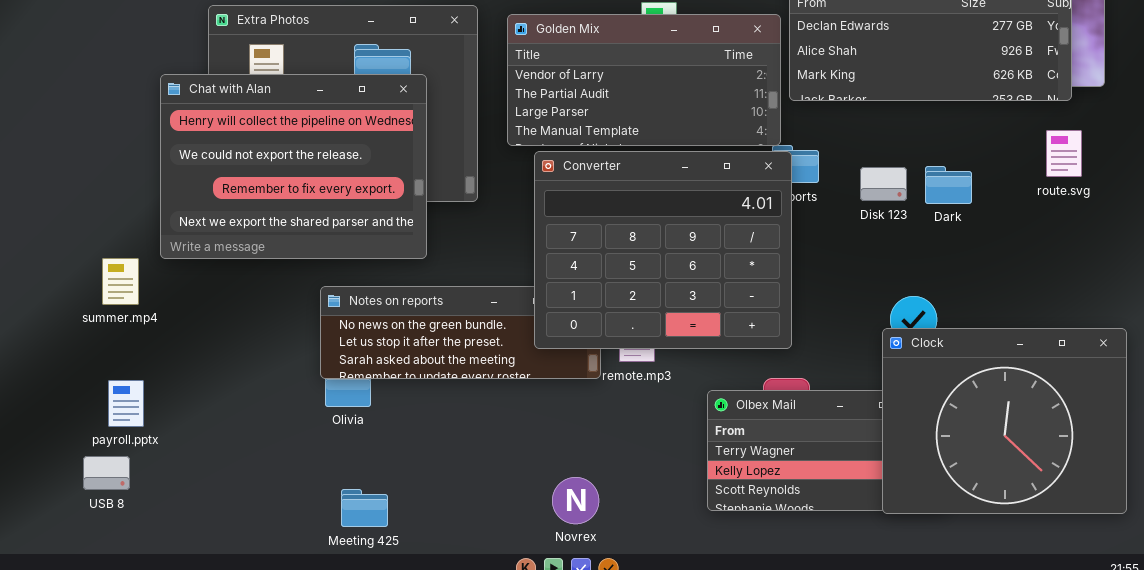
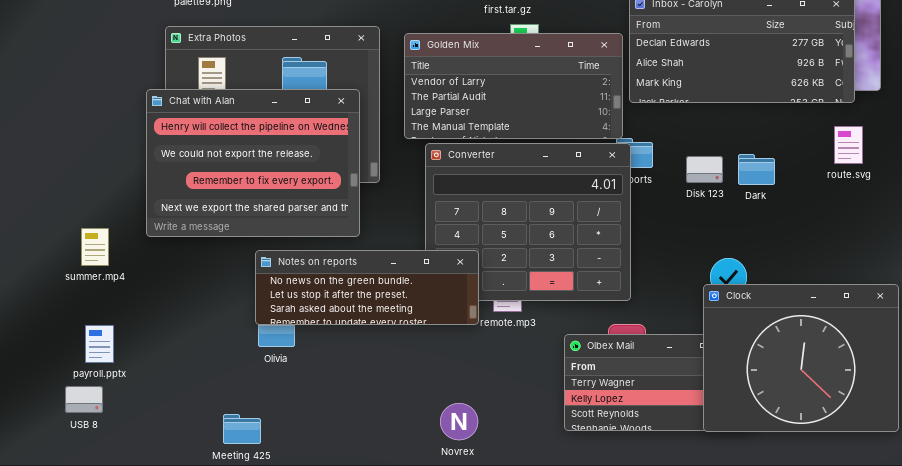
Chat with Alan: [160,74,427,259] -> [146,89,360,237], moved
Notes on reports: [320,286,601,379] -> [255,250,479,325], raised
Meeting 425: [341,489,388,527] -> [223,414,261,444], moved

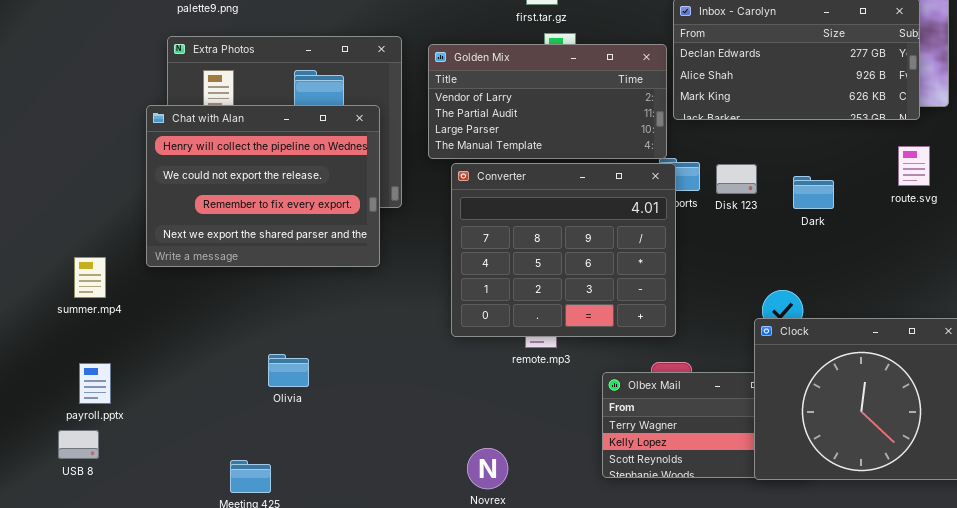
Disk 123: [686,156,723,183] -> [716,164,757,194], moved
Notes on reports: [255,250,479,325] -> none, closed

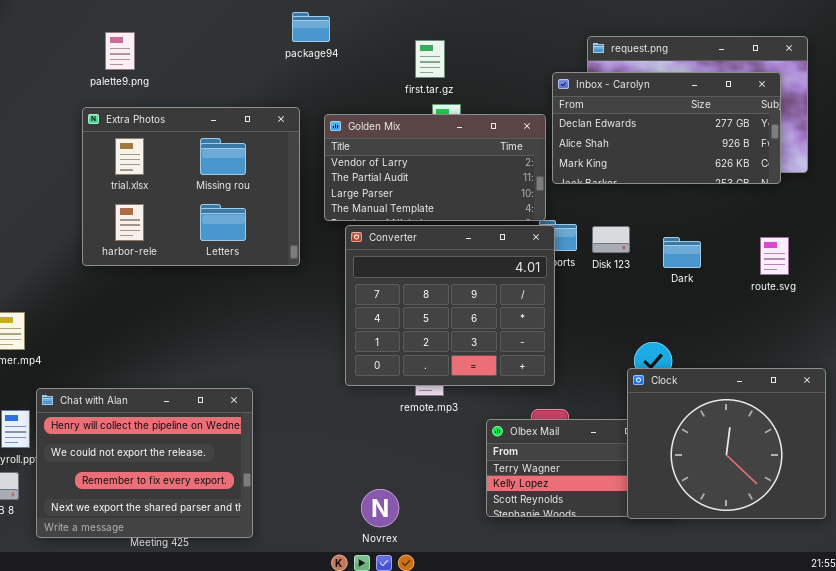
Chat with Alan: [146,105,380,267] -> [36,388,253,538], moved
route.svg: [898,146,930,186] -> [760,237,789,275], moved

